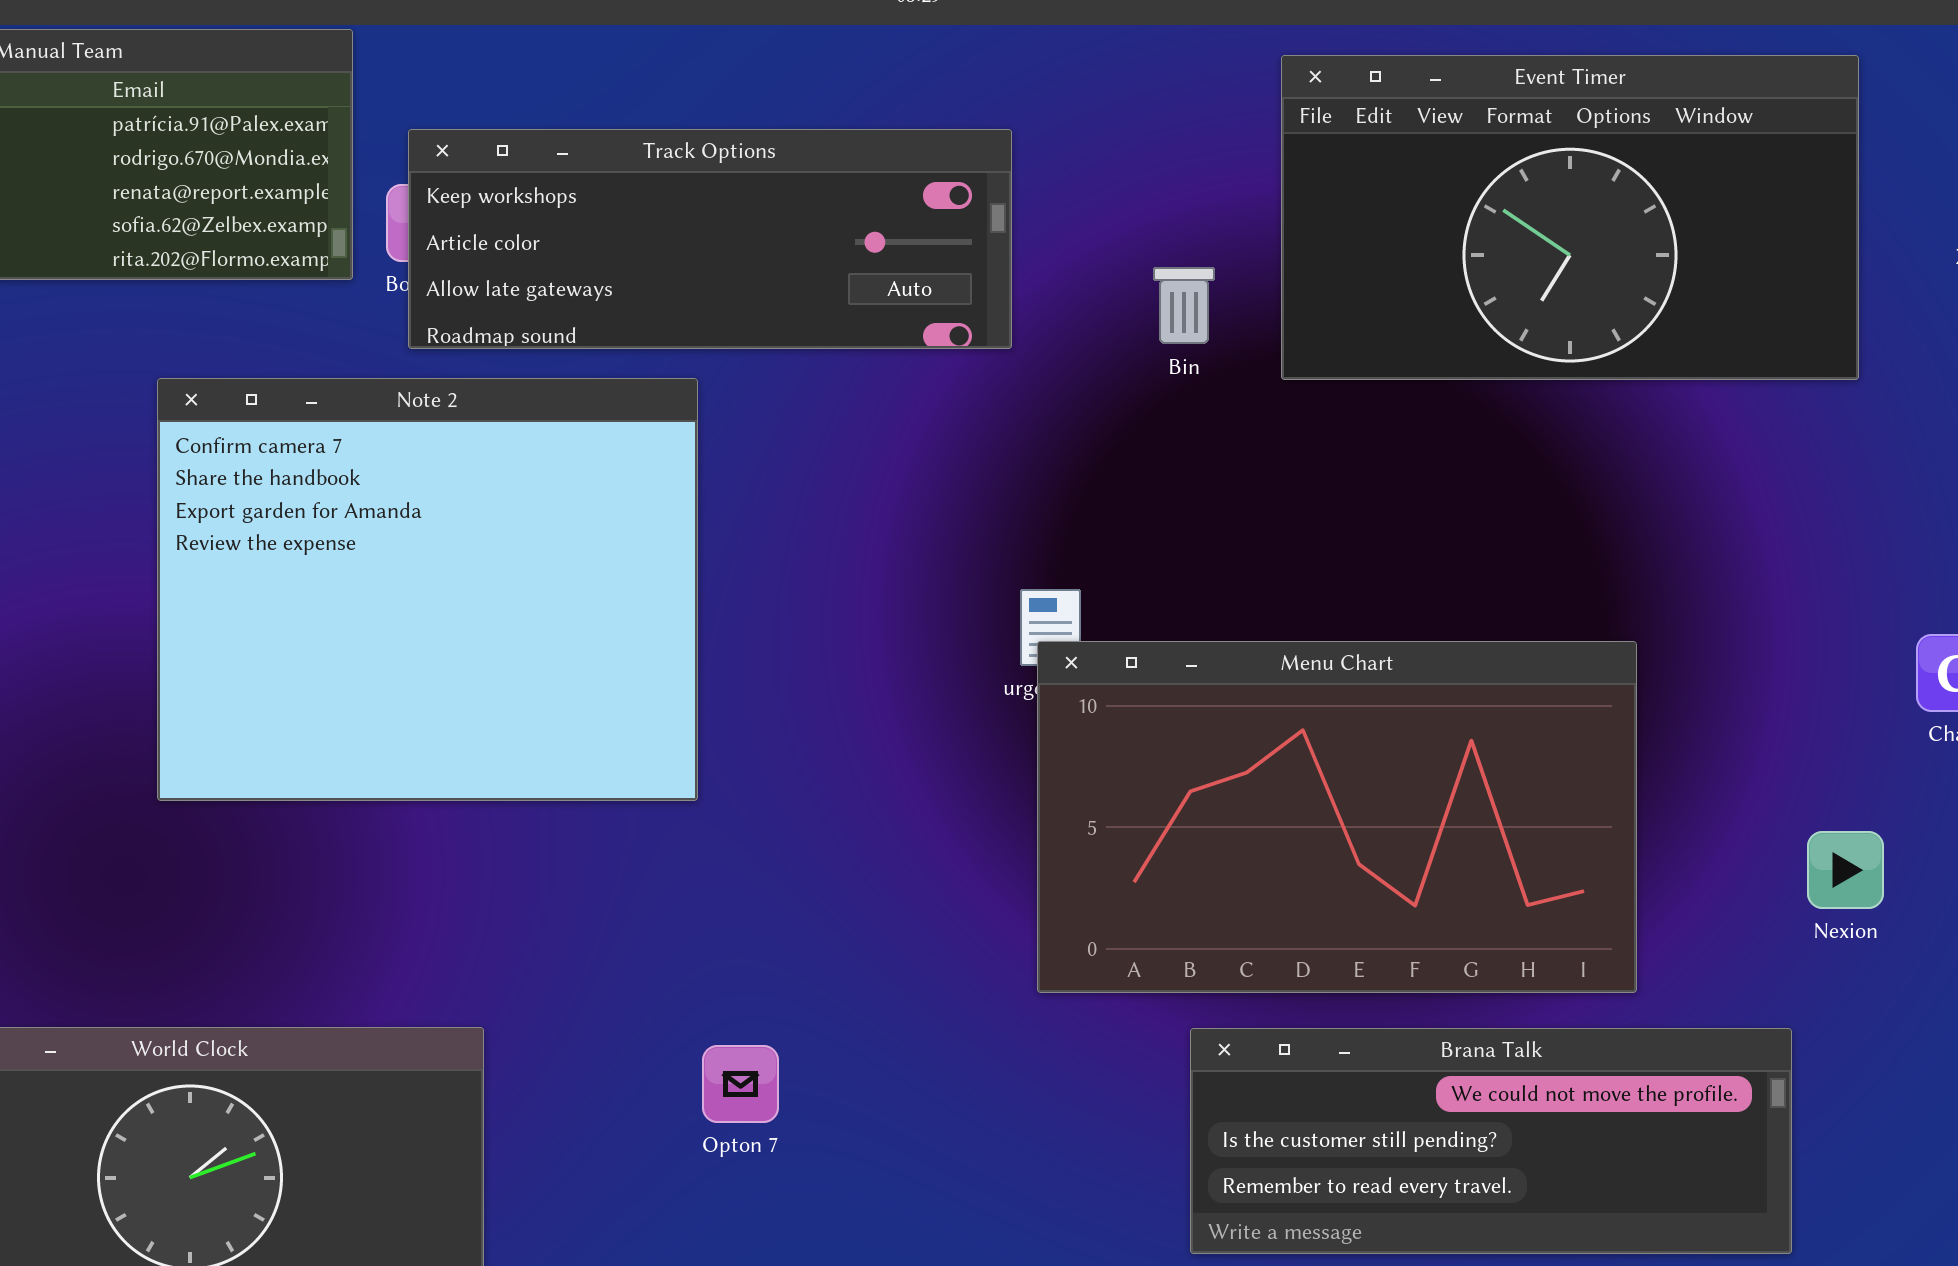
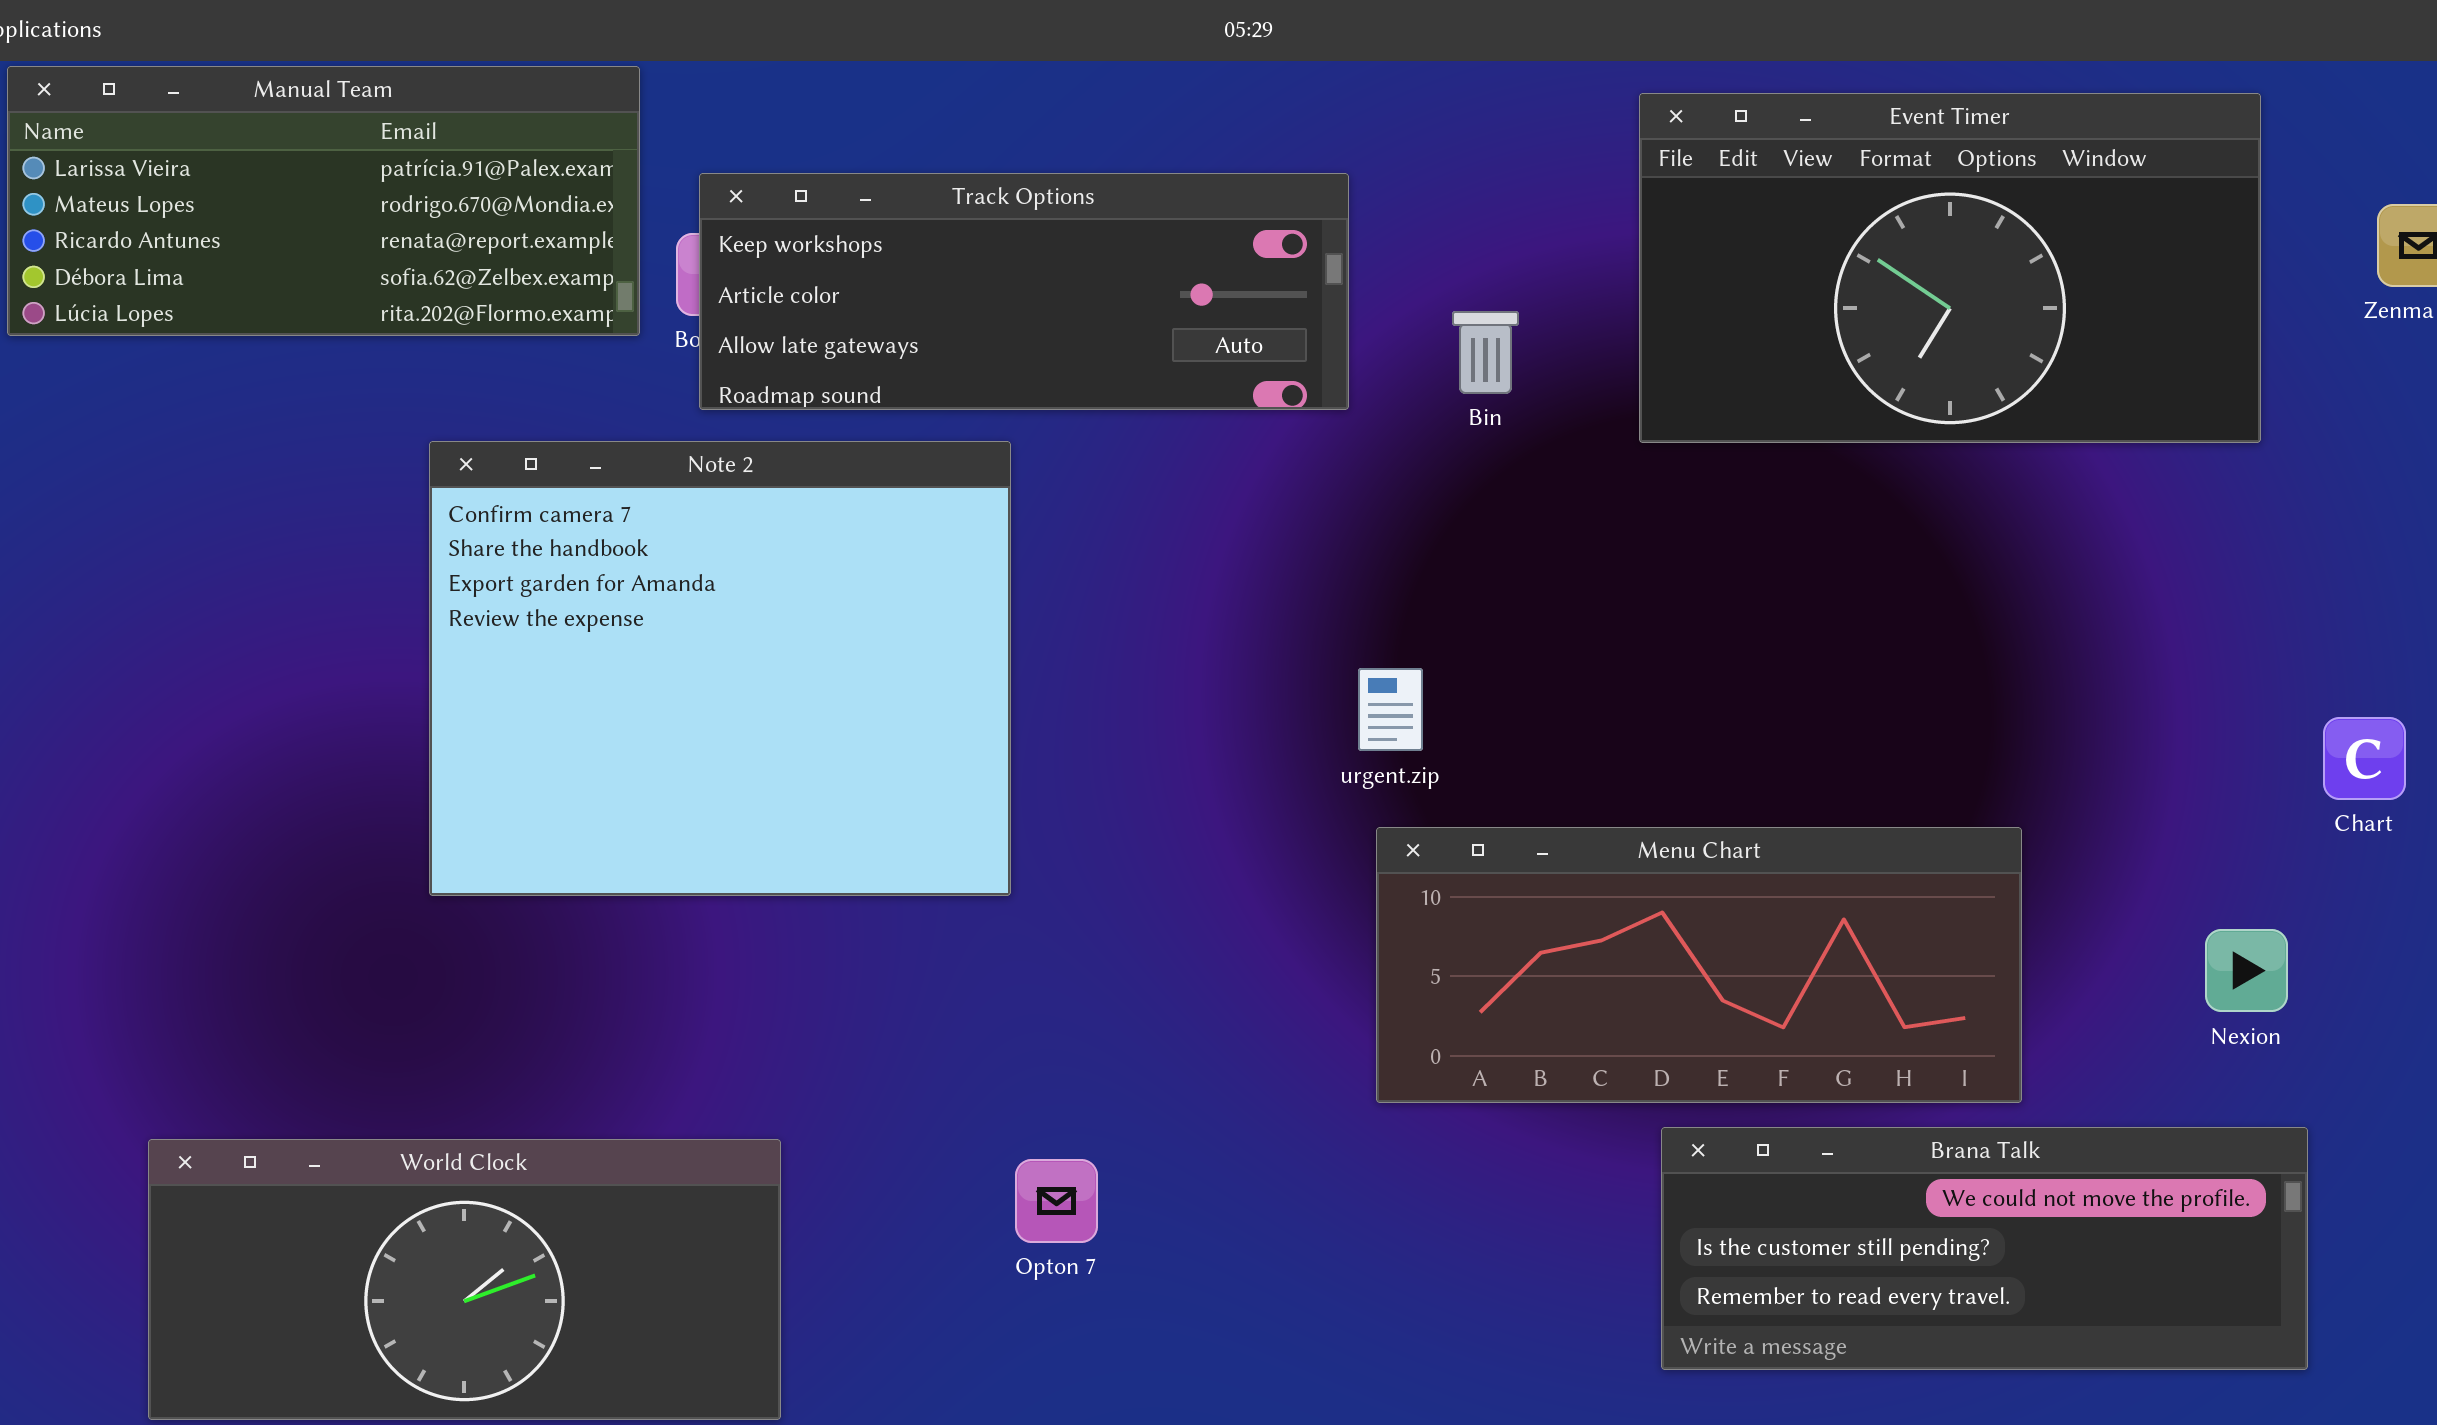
Bin: [1153,267,1215,344] -> [1452,311,1519,394], moved
Menu Chart: [1037,641,1637,993] -> [1376,827,2022,1103], resized
Brana Talk: [1190,1028,1792,1254] -> [1661,1127,2308,1370], moved

